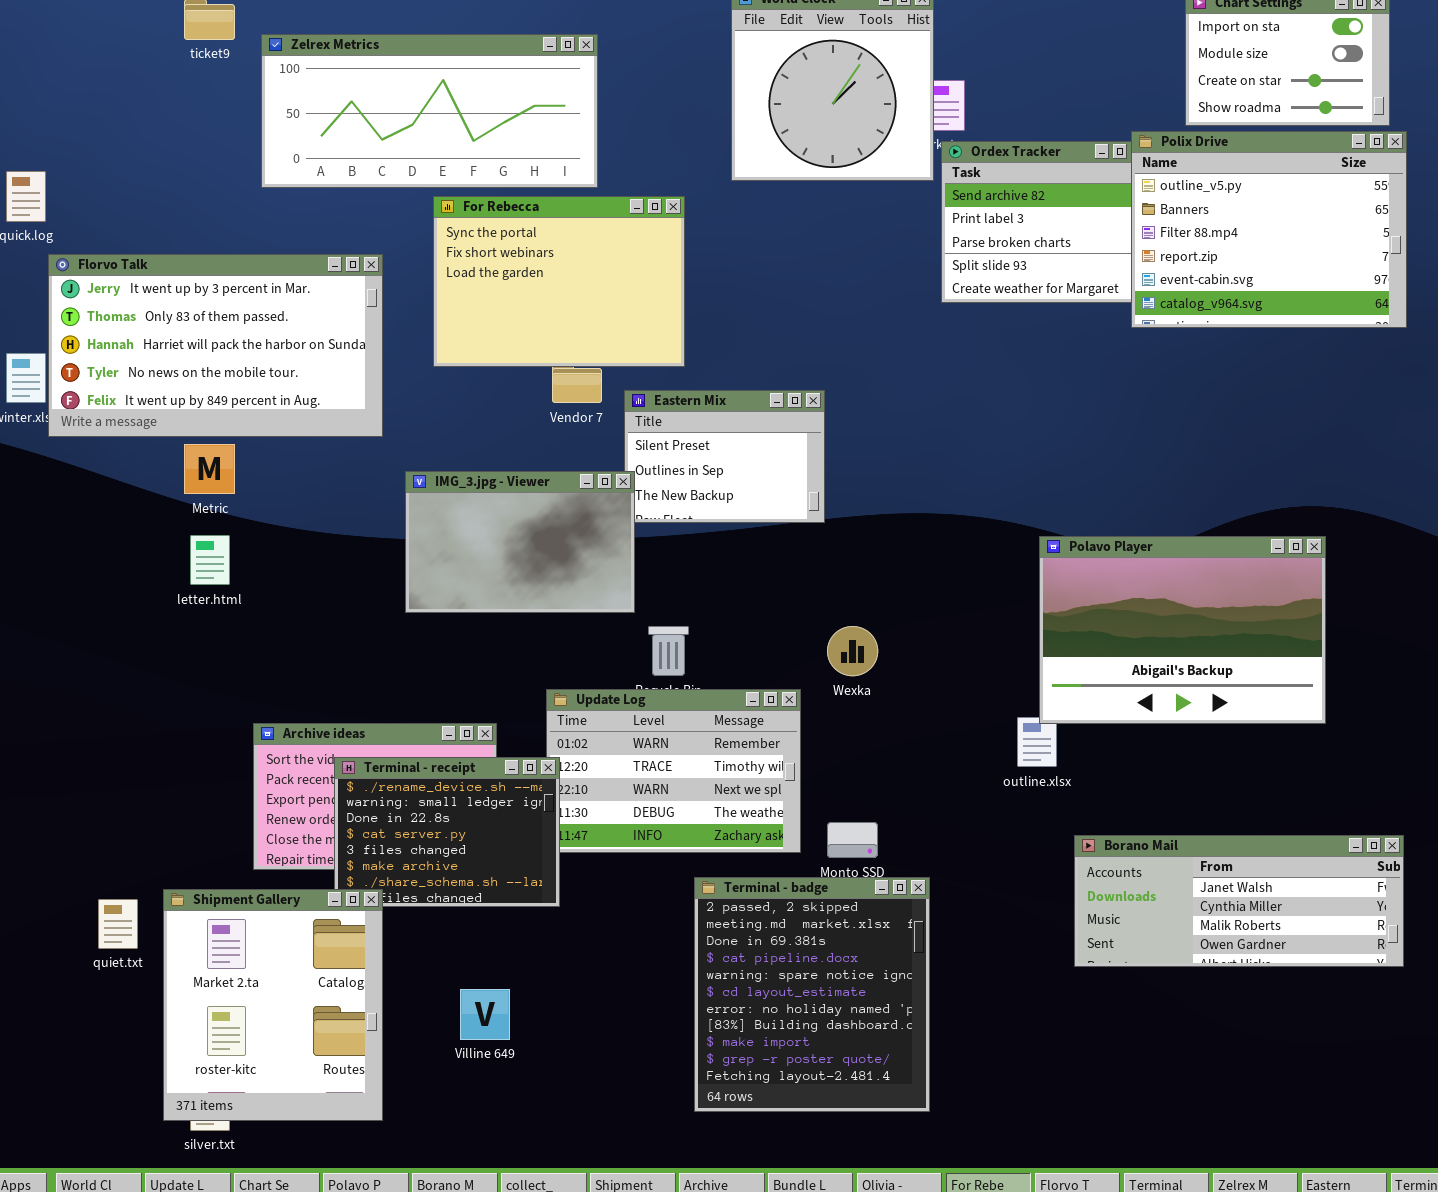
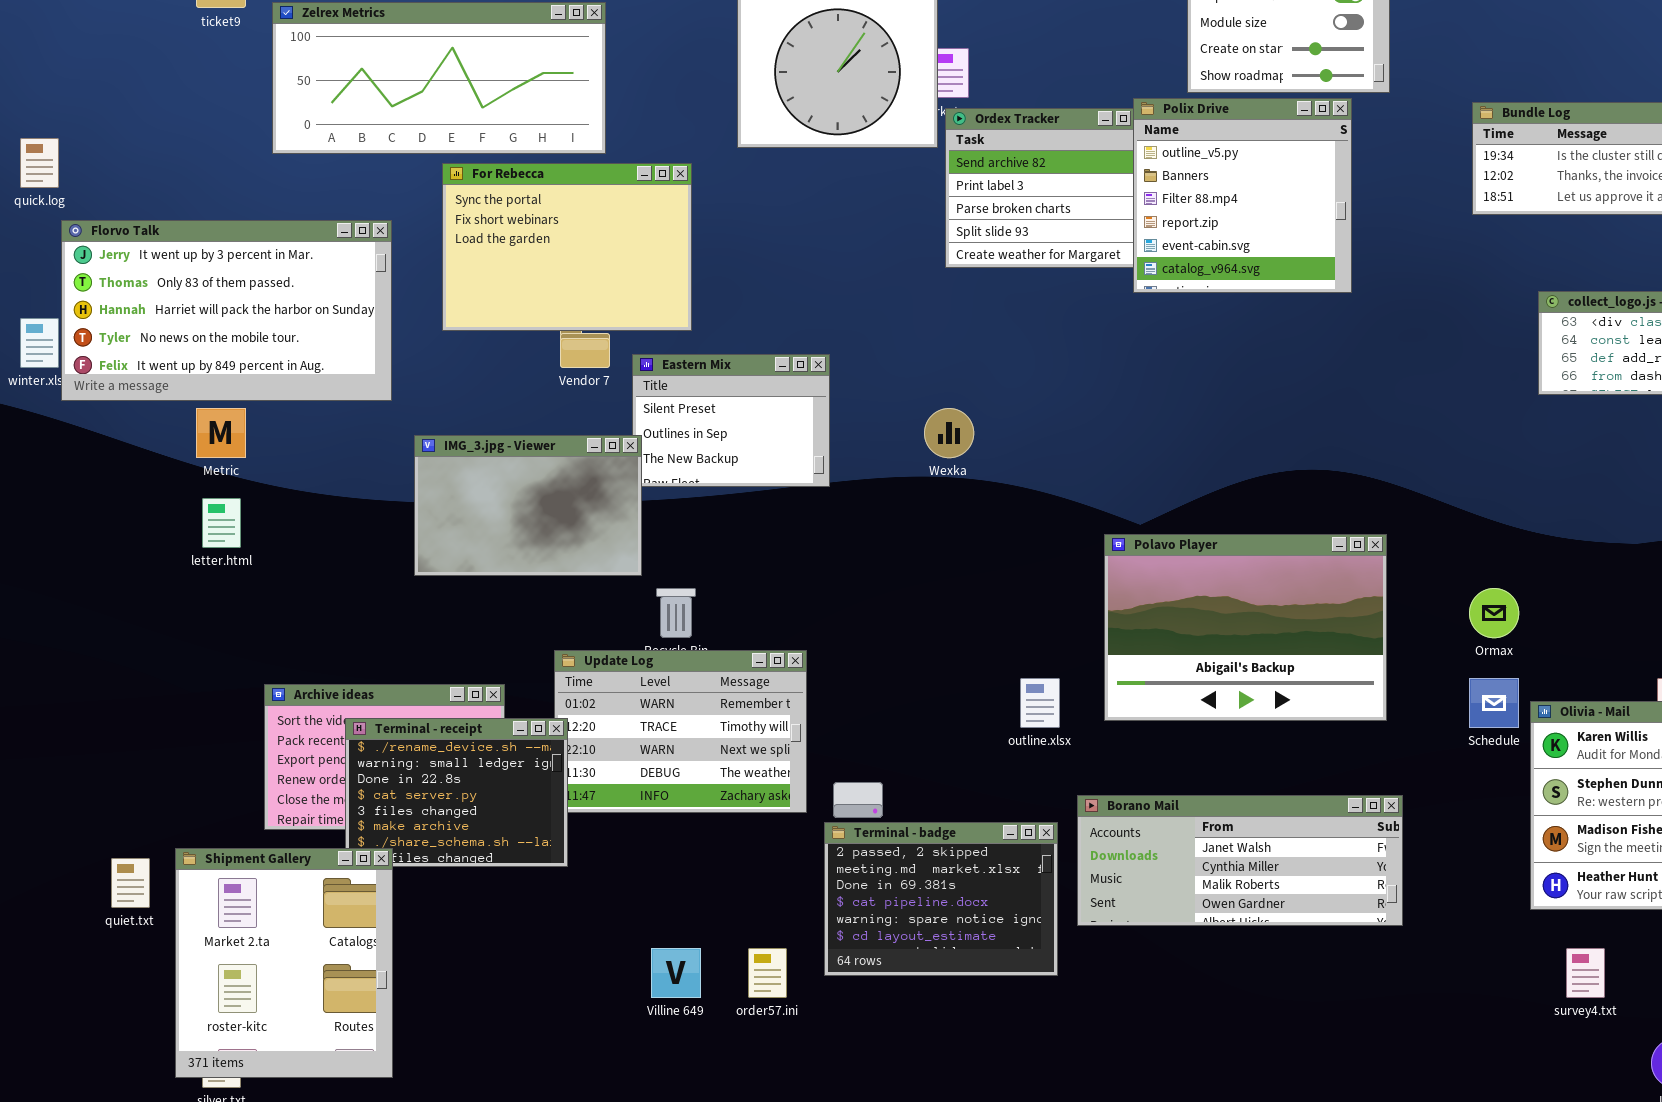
Polix Drive: [1131,131,1407,328] -> [1133,98,1352,293], resized
Polavo Player: [1039,536,1326,724] -> [1104,534,1387,721], moved
Wexka: [827,626,878,676] -> [924,408,974,458], moved
Terminal - badge: [694,877,930,1112] -> [824,822,1058,976], moved, resized
Villine 649: [460,989,510,1040] -> [651,948,701,998], moved

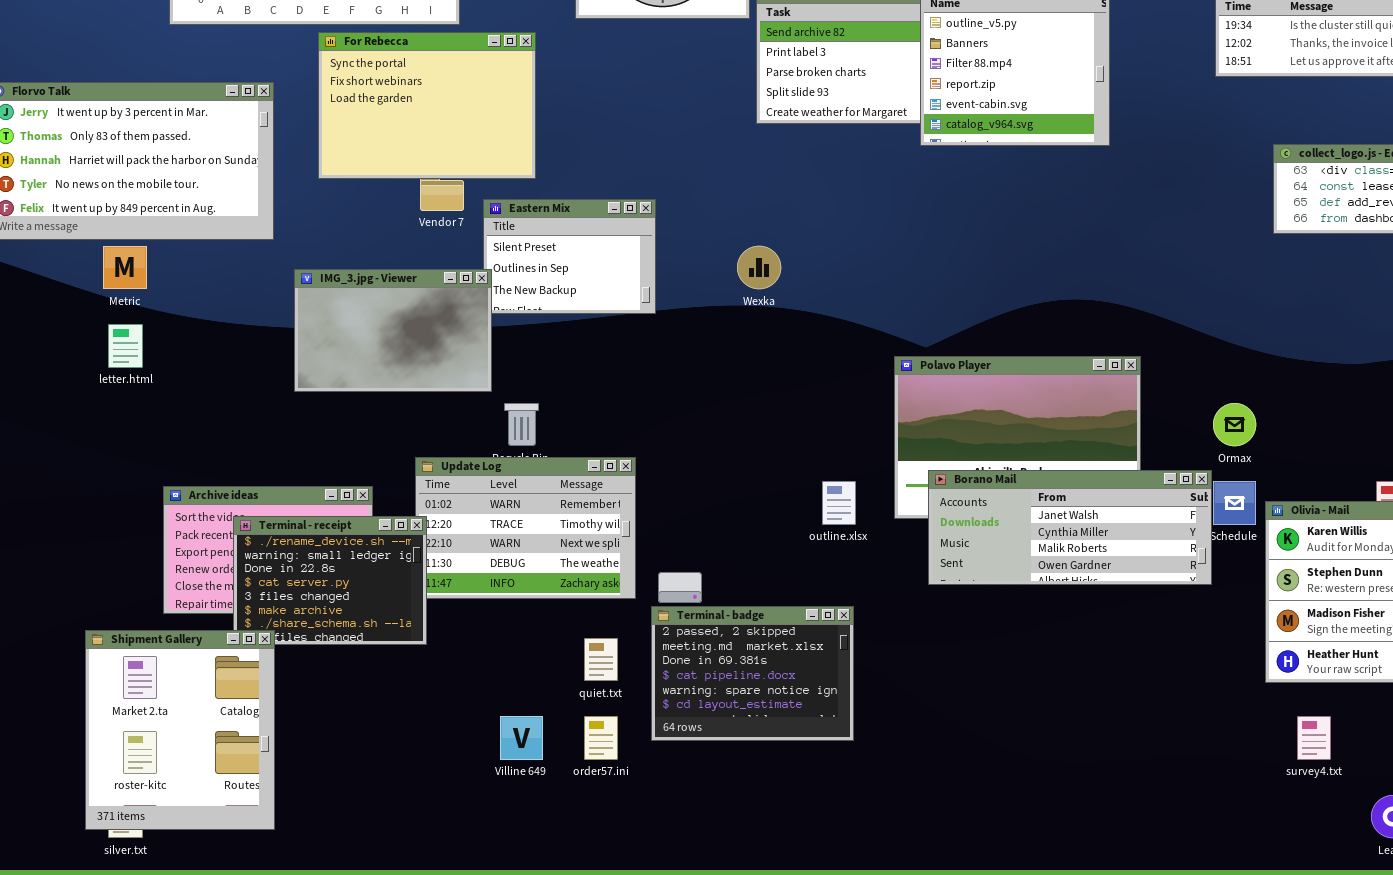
Borano Mail: [1077,795,1403,926] -> [928,470,1212,585], moved
quiet.txt: [111,858,150,908] -> [584,638,618,681], moved

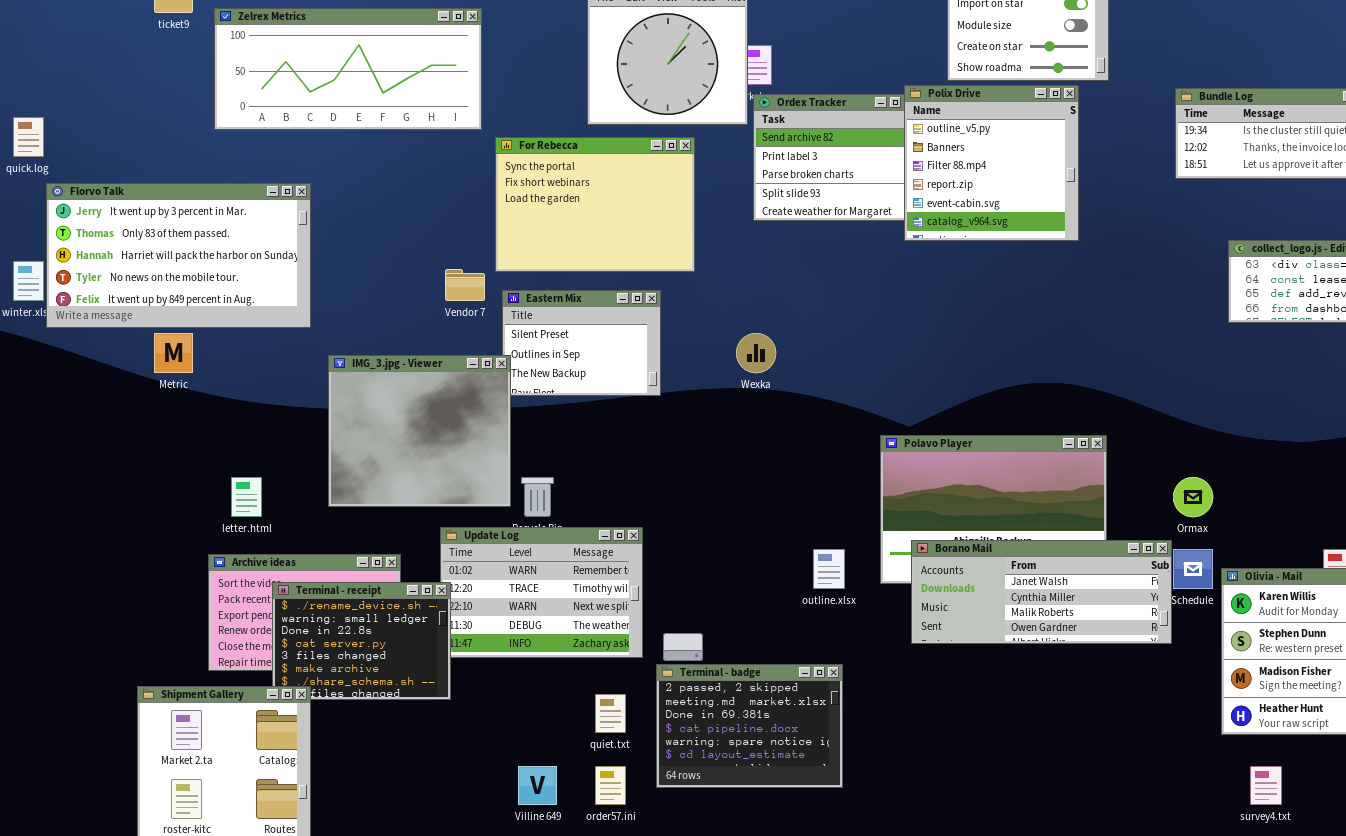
For Rebecca: [318,32,536,179] -> [495,137,695,272], moved
IMG_3.jpg - Viewer: [294,269,492,392] -> [328,355,511,507], resized
letter.html: [108,324,143,368] -> [231,477,262,517], moved

